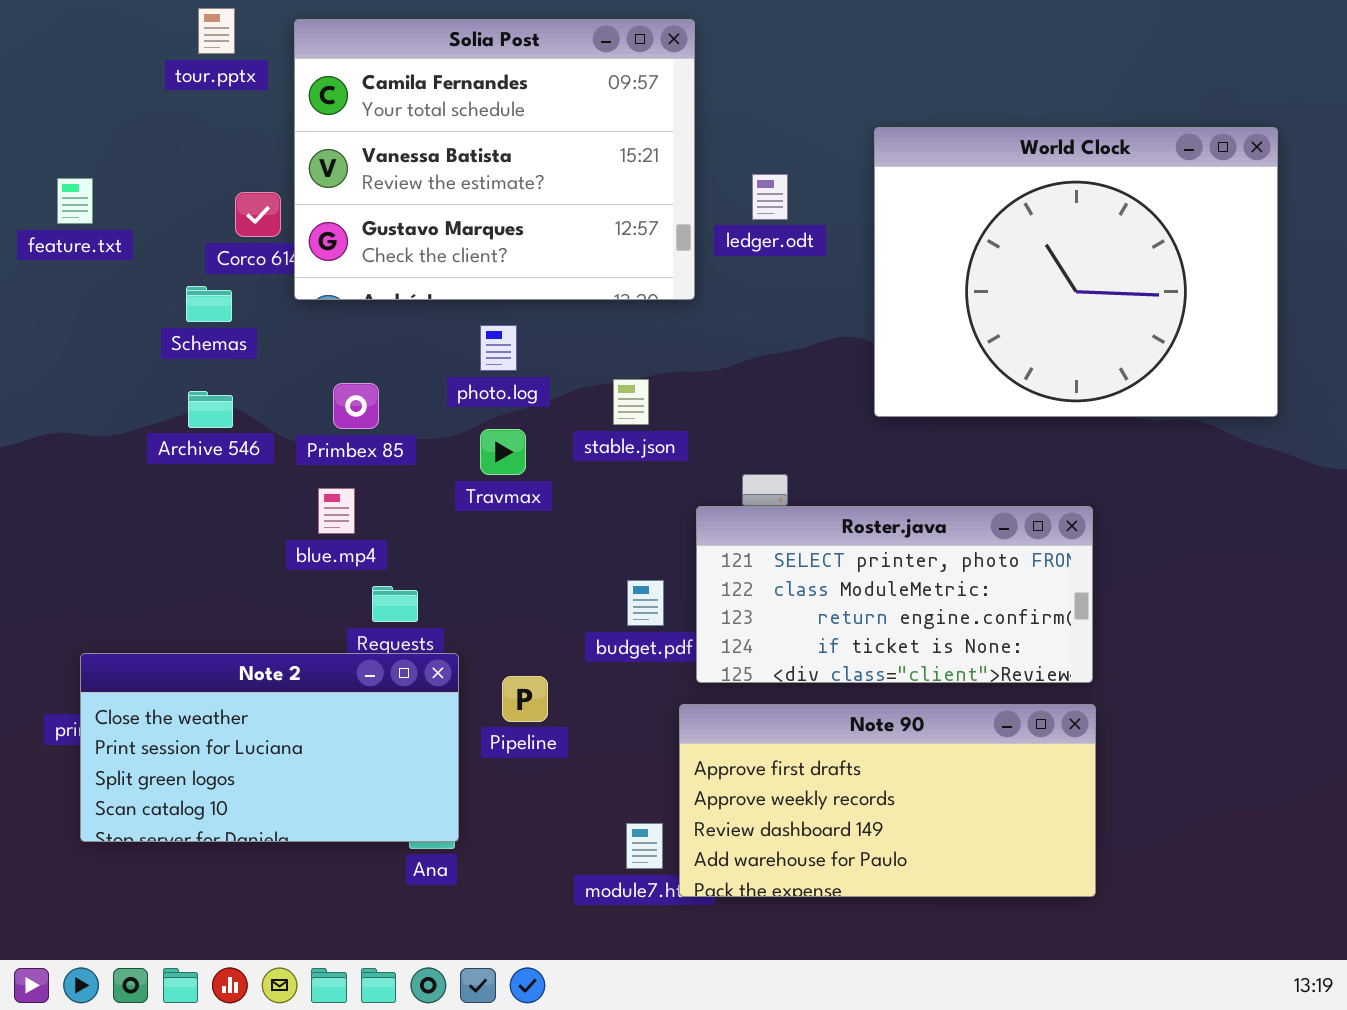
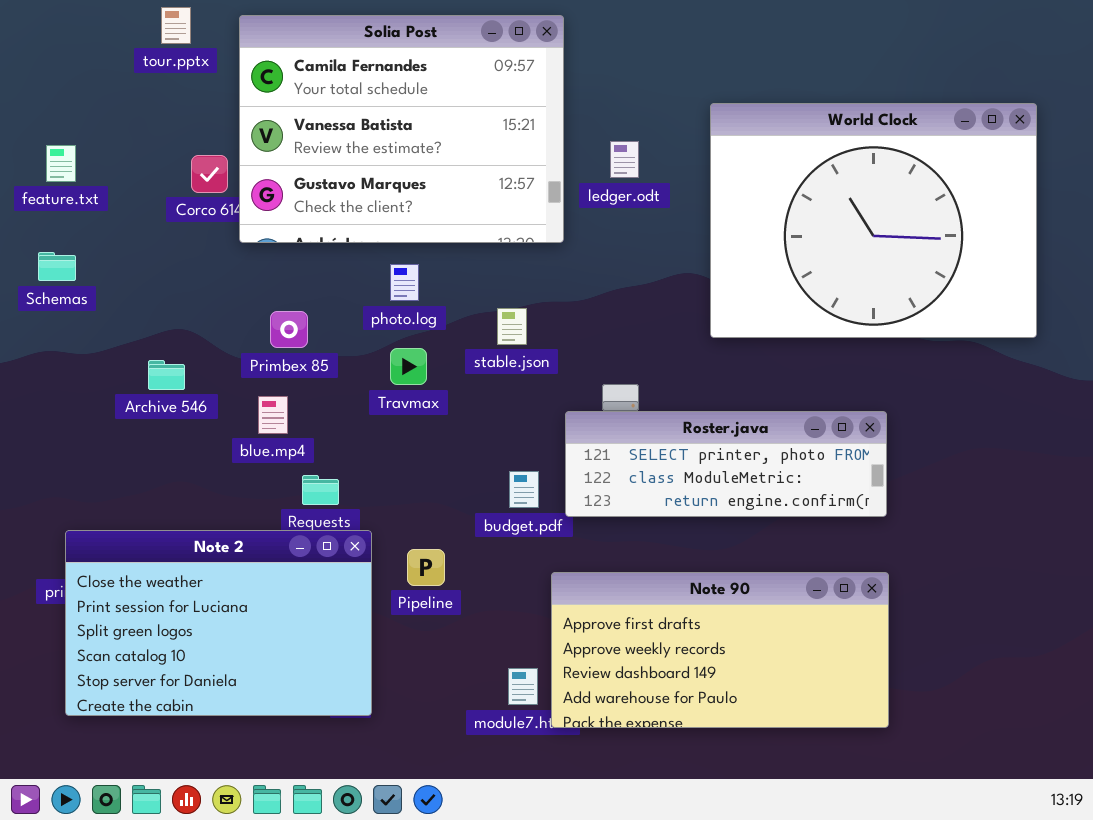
Schemas: [186,286,232,322] -> [38,252,76,281], moved
Archive 546: [188,391,233,428] -> [148,360,185,390], moved
Roster.java: [696,506,1093,683] -> [565,411,887,517], resized
Note 2: [80,653,459,842] -> [65,530,372,716], resized

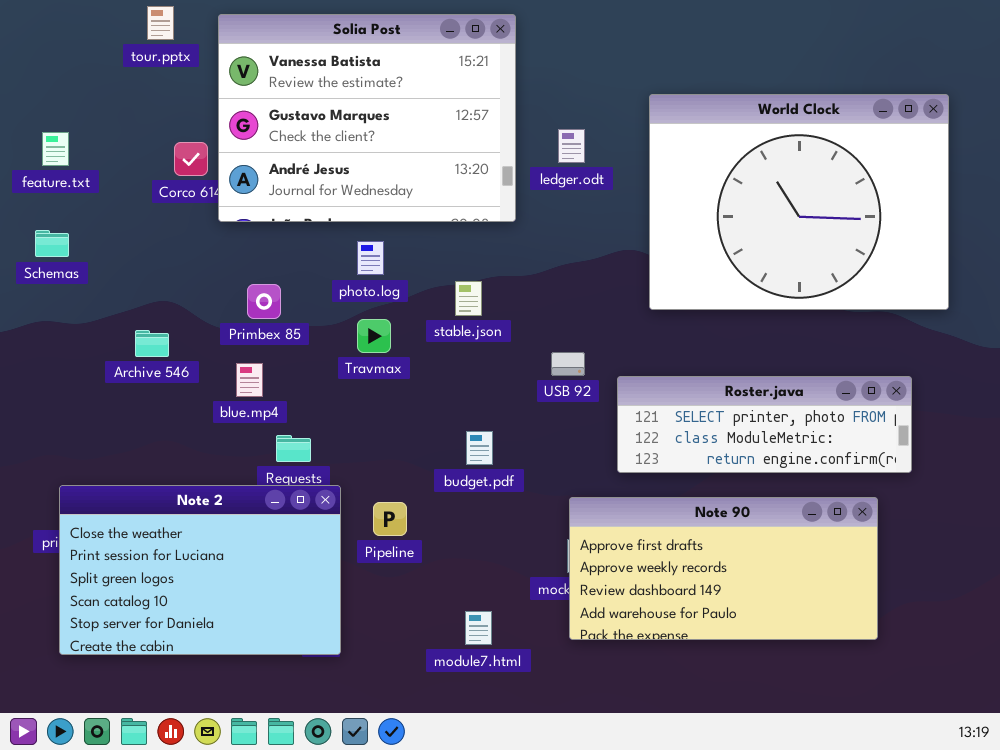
Solia Post: [239,15,564,243] -> [218,14,516,222], scrolled down 1 row
Roster.java: [565,411,887,517] -> [617,376,912,473], moved
Note 90: [551,572,889,728] -> [569,497,878,640], moved

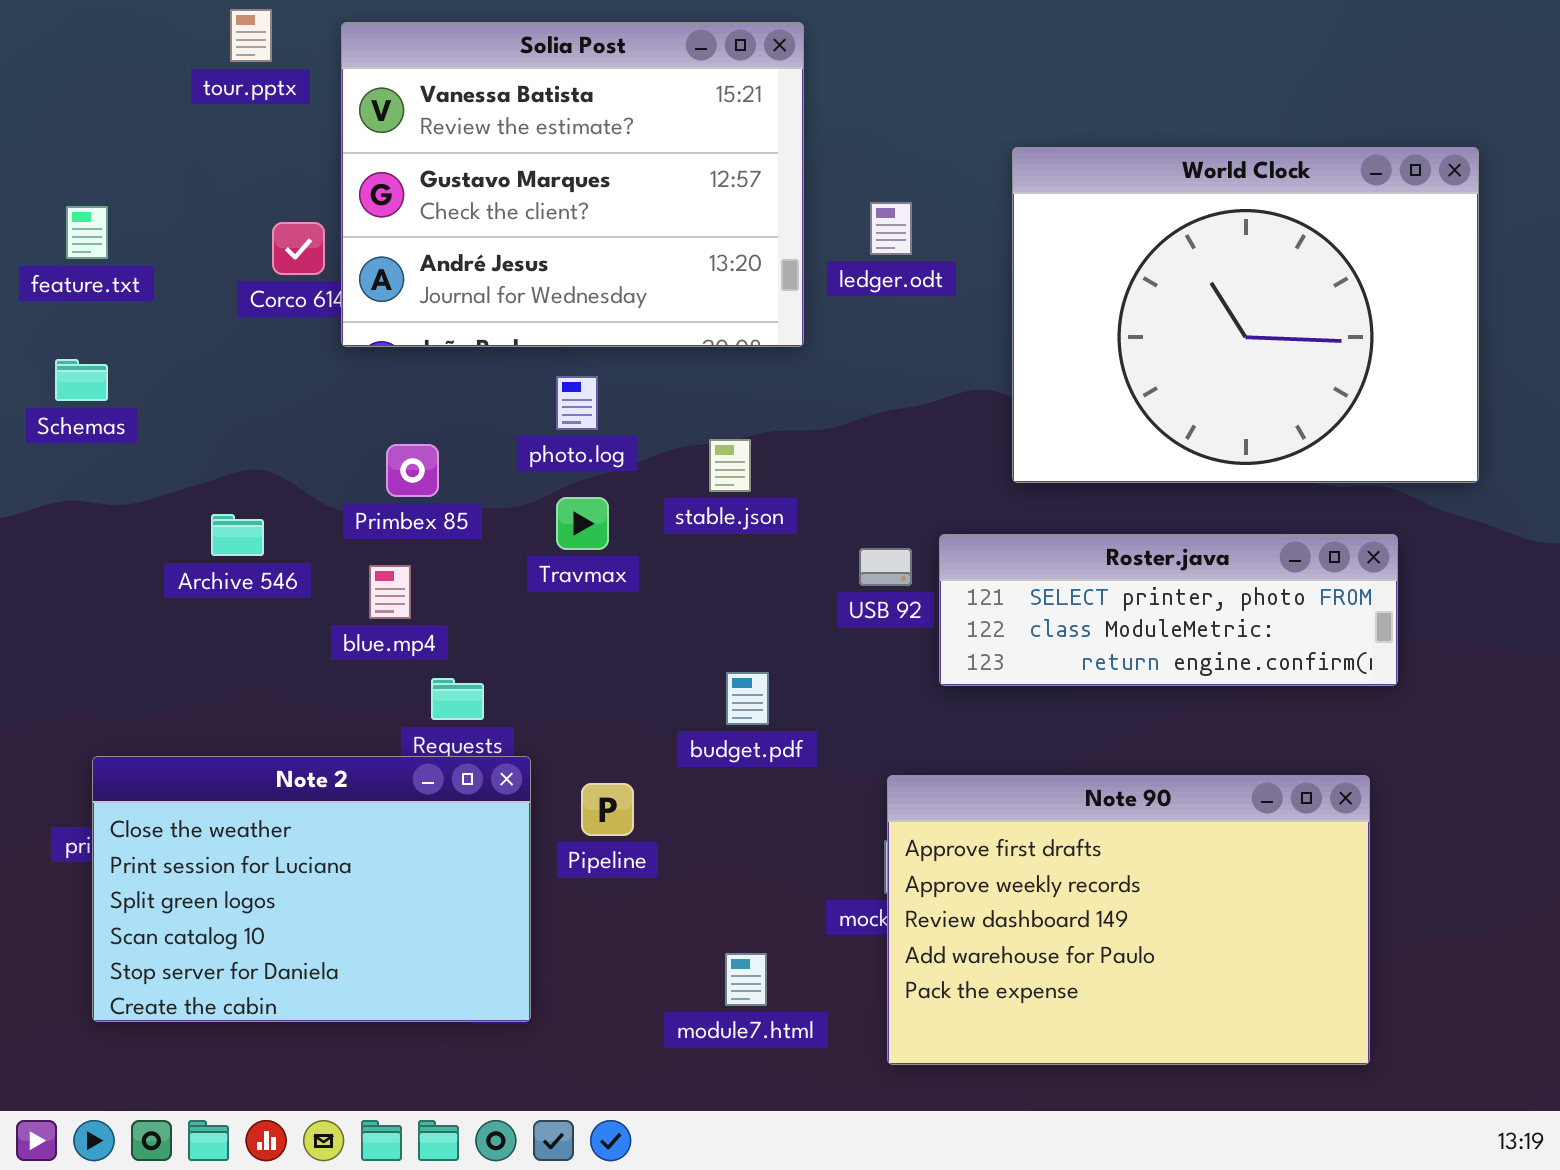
Roster.java: [617,376,912,473] -> [939,534,1398,686], moved
Note 90: [569,497,878,640] -> [887,775,1370,1065], resized

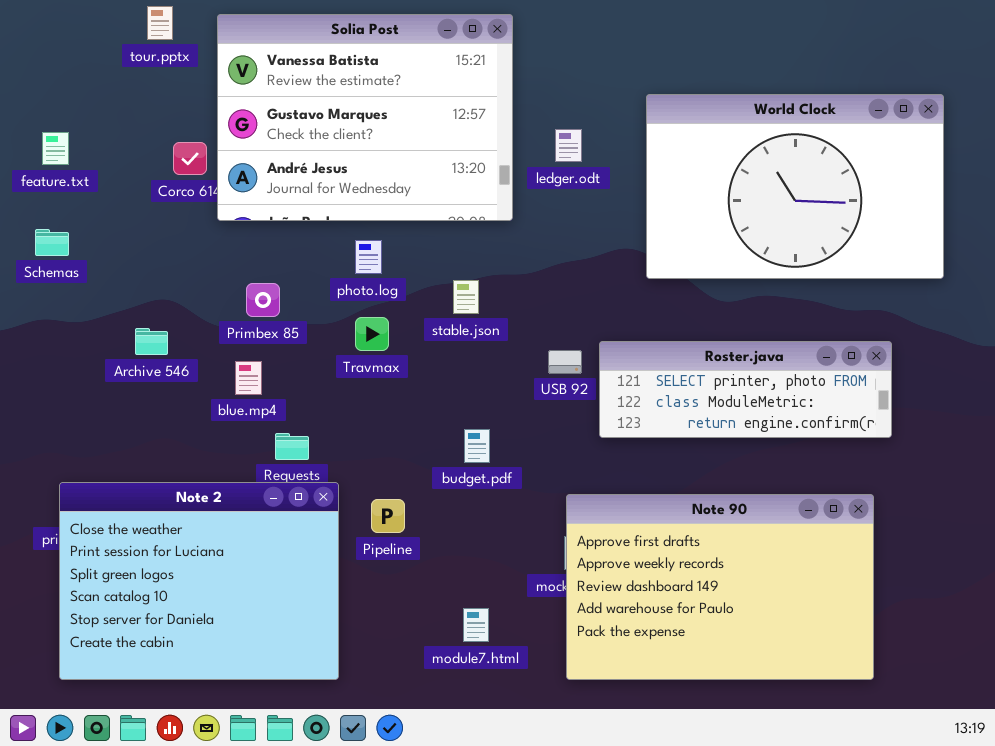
World Clock: [1012,147,1479,483] -> [646,94,944,279], resized
Note 2: [92,756,531,1022] -> [59,482,339,680], resized

